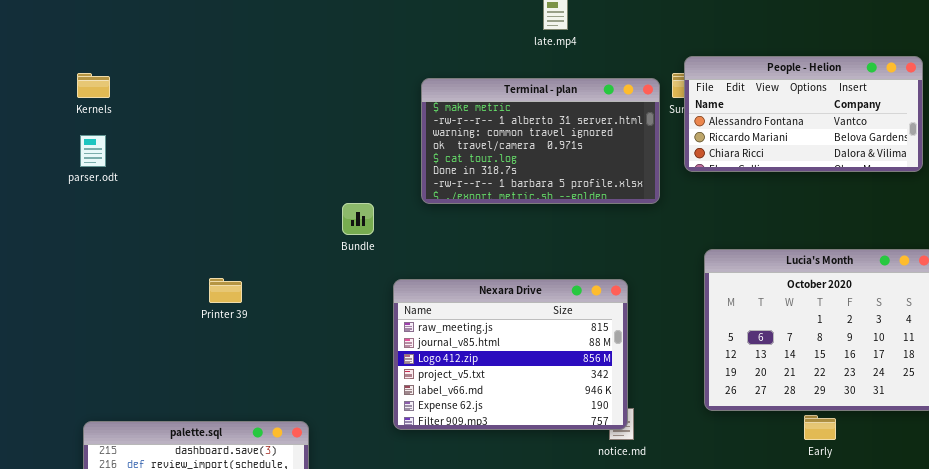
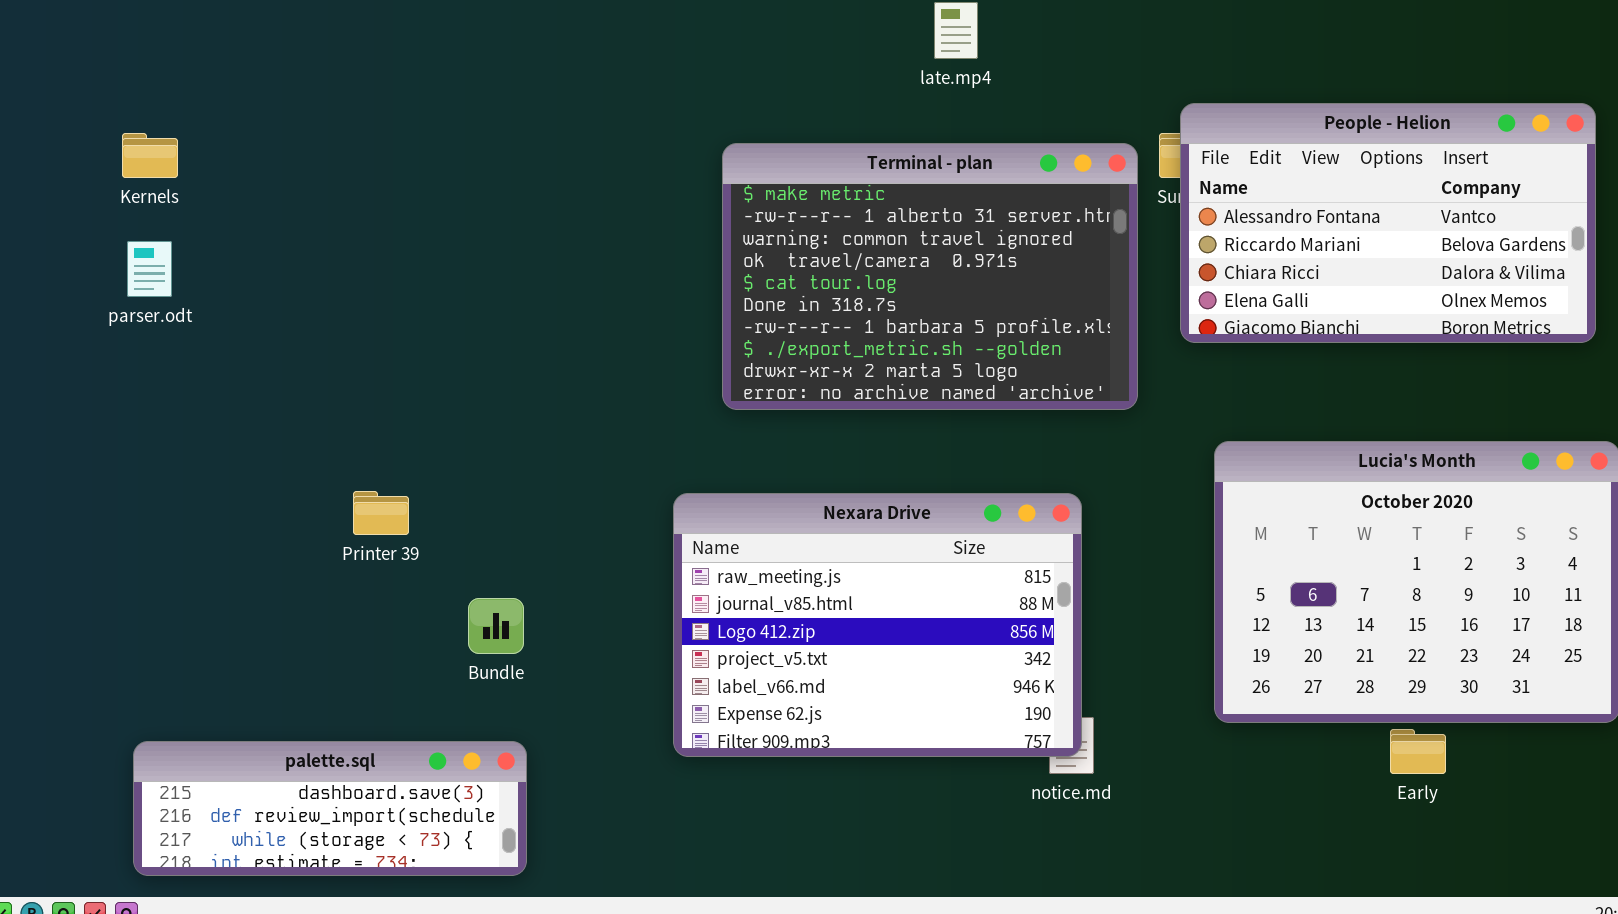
People - Helion: [684,56,923,172] -> [1180,103,1596,343], resized
Terminal - plan: [421,78,660,204] -> [722,143,1138,410], resized
Bundle: [342,203,374,235] -> [468,598,524,654], moved

